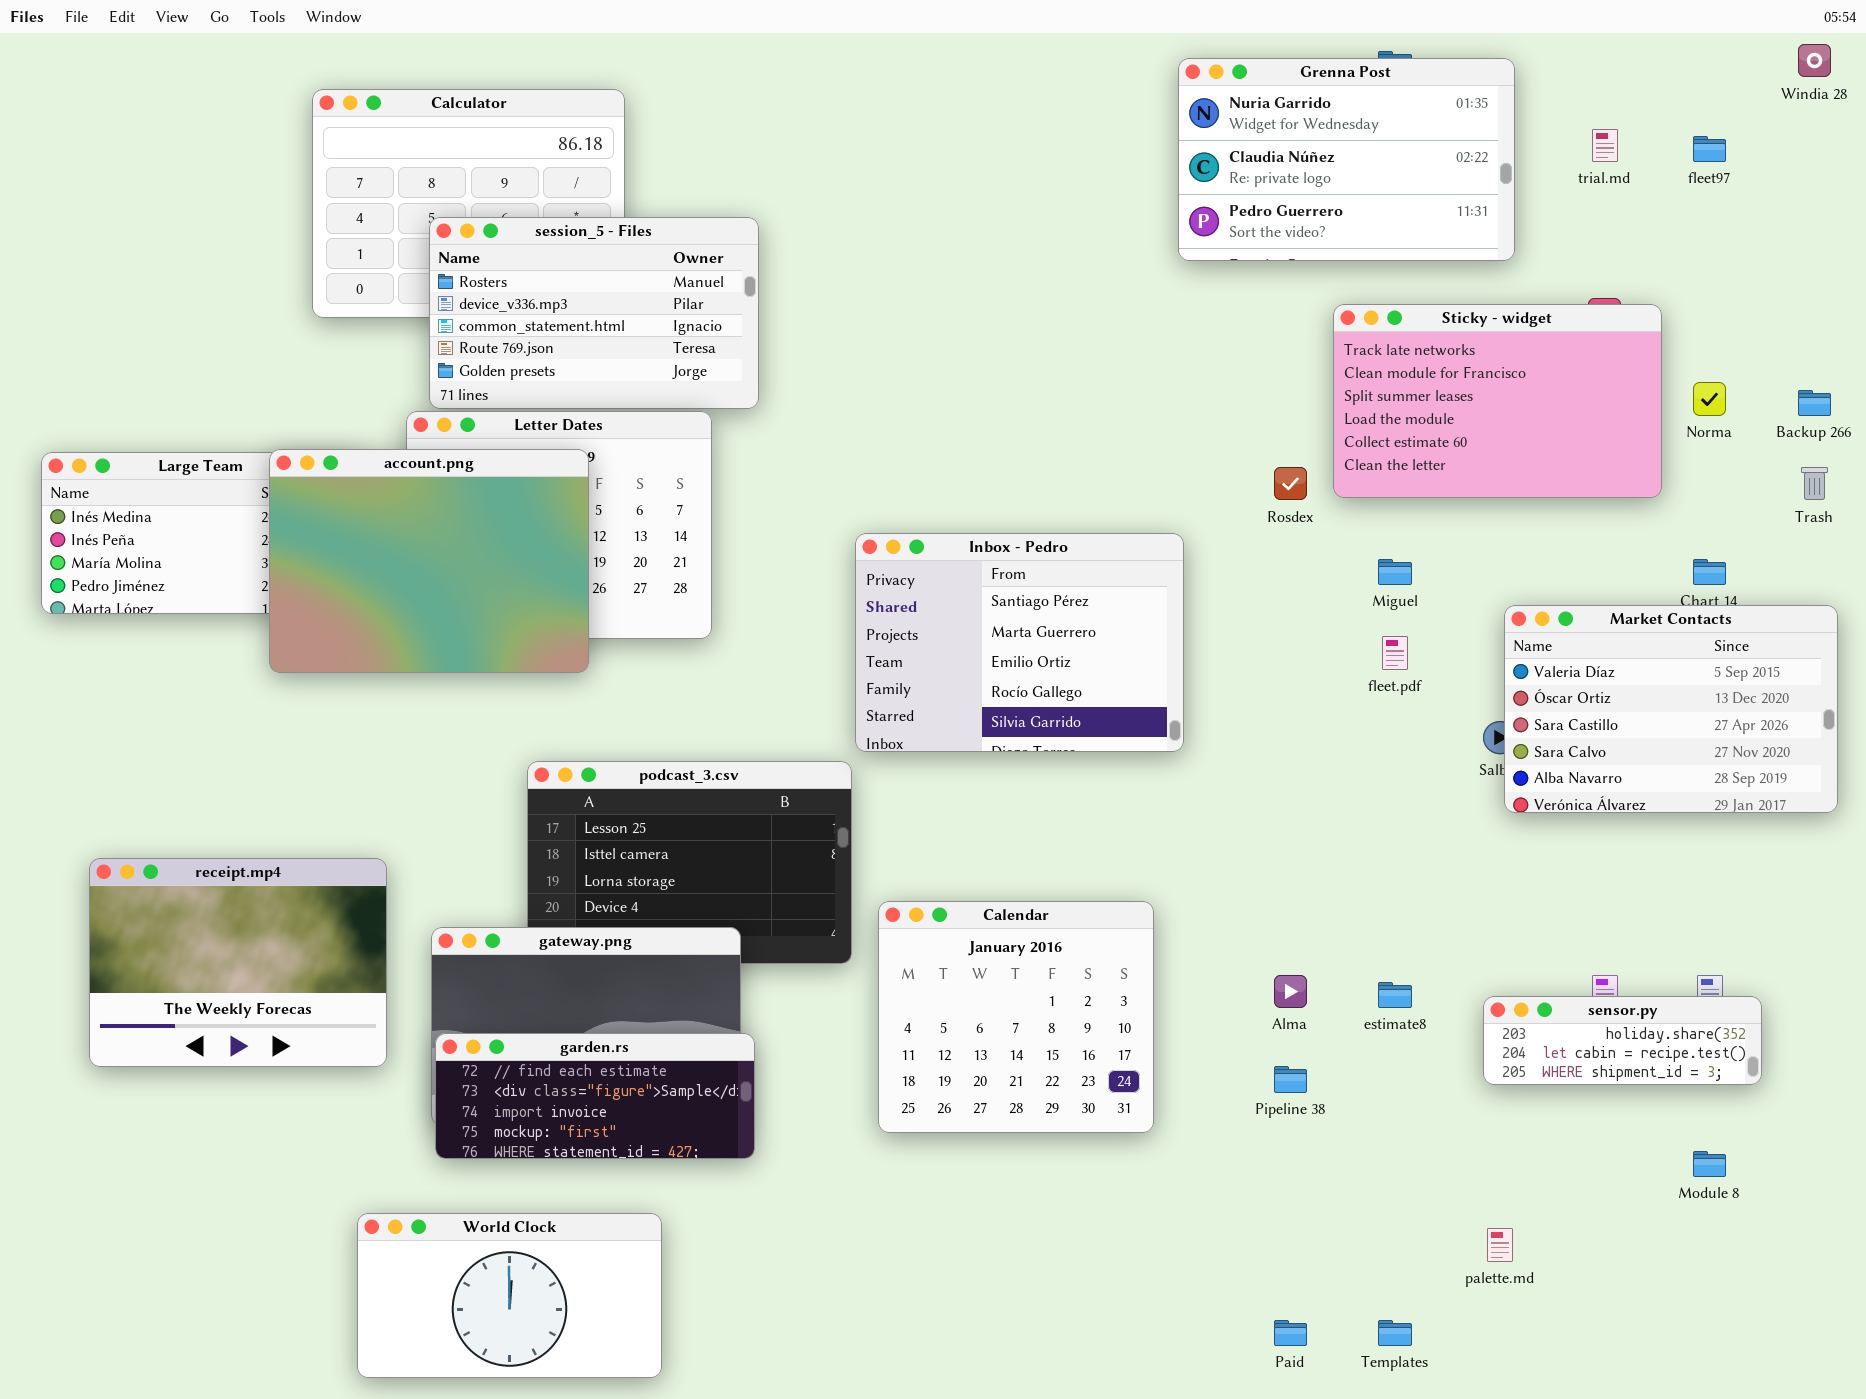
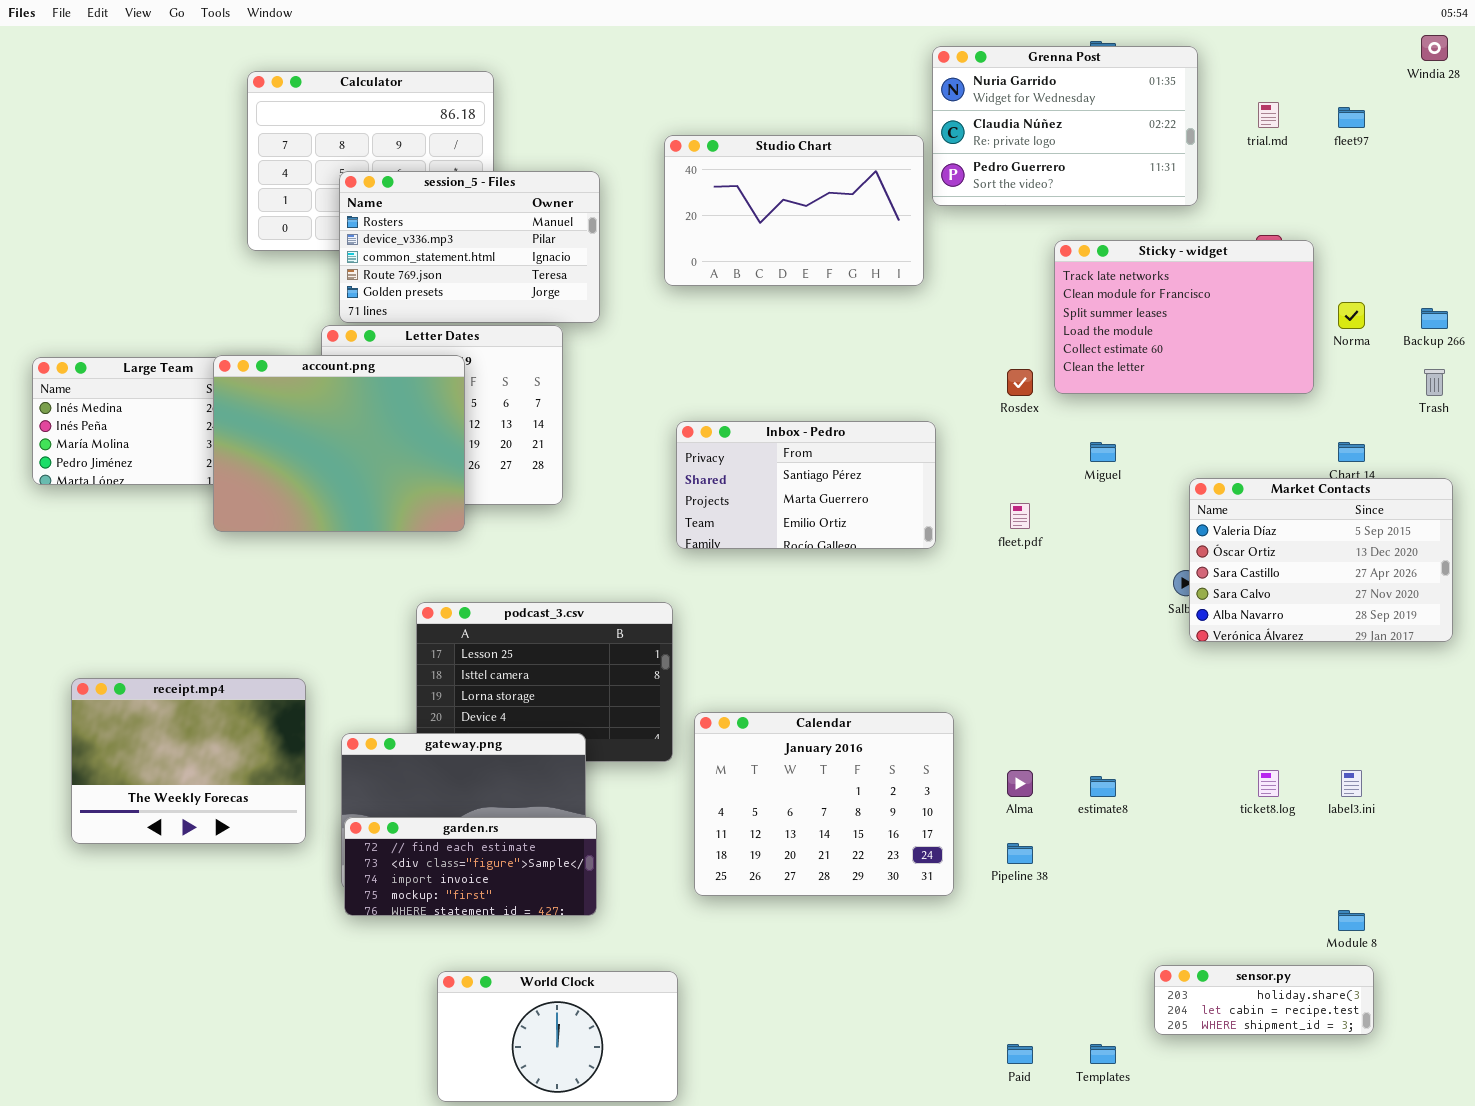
Studio Chart: none -> [664,135,924,286], opened
Inbox - Pedro: [855,533,1184,752] -> [676,421,936,549], resized
fleet.pdf: [1382,636,1408,670] -> [1010,503,1030,529], moved
Calendar: [878,901,1154,1133] -> [694,712,954,896], resized
sensor.py: [1483,996,1762,1085] -> [1154,965,1374,1035], moved
World Clock: [357,1213,662,1378] -> [437,971,678,1102], moved

